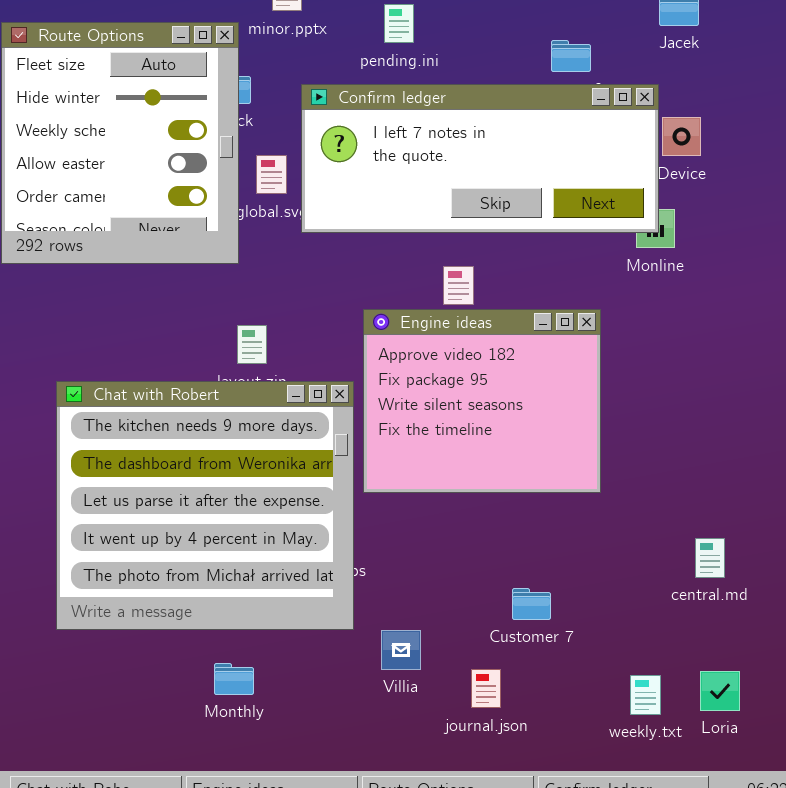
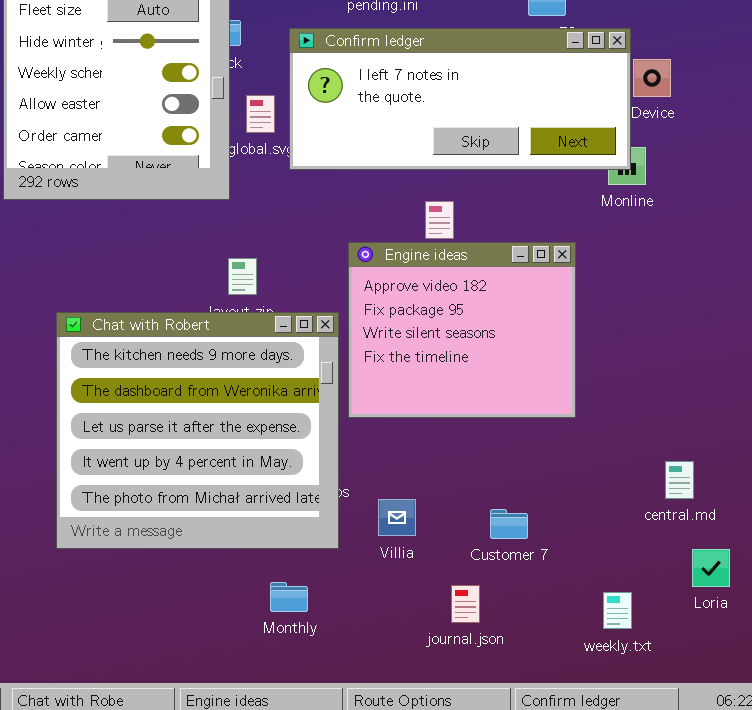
Villia: [381,630,421,670] -> [378,499,416,536], moved
Monthly: [214,663,254,695] -> [270,582,308,612], moved
Loria: [700,671,740,711] -> [692,549,730,587], moved

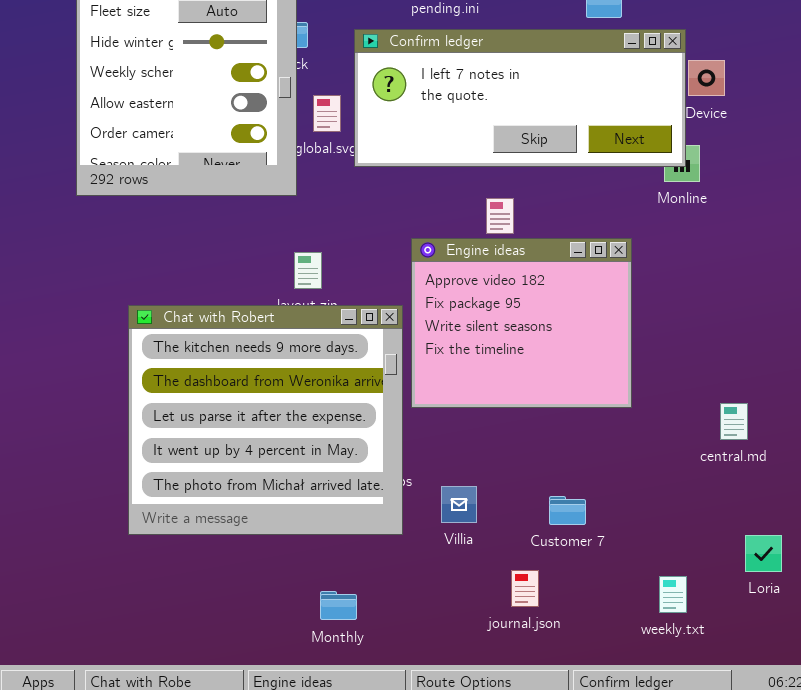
central.md: [665,461,694,499] -> [720,403,748,440], moved
Monthly: [270,582,308,612] -> [320,591,357,620], moved

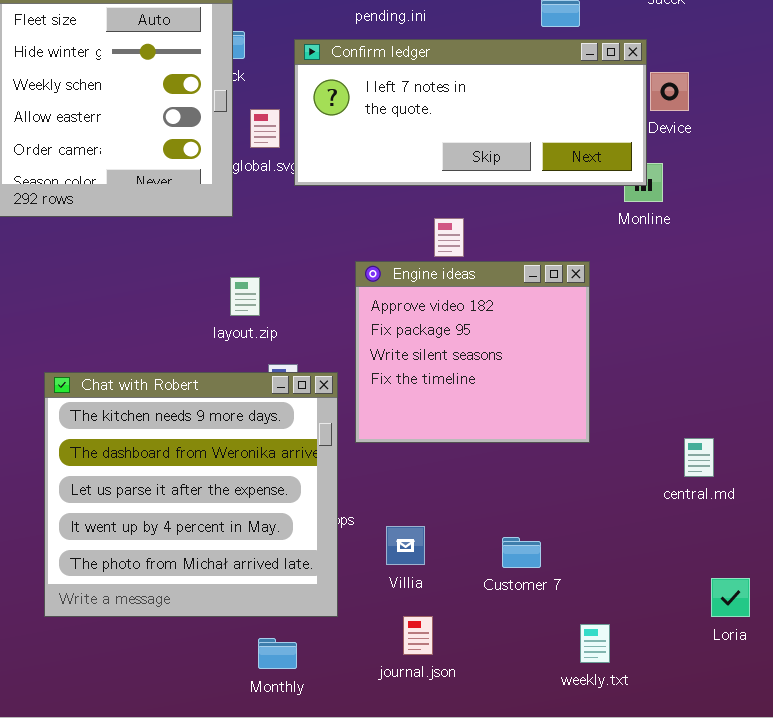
Chat with Robert: [128,305,403,535] -> [44,372,338,617], moved
journal.json: [511,570,539,607] -> [403,616,433,655], moved
weekly.txt: [659,576,687,613] -> [580,624,610,663], moved

